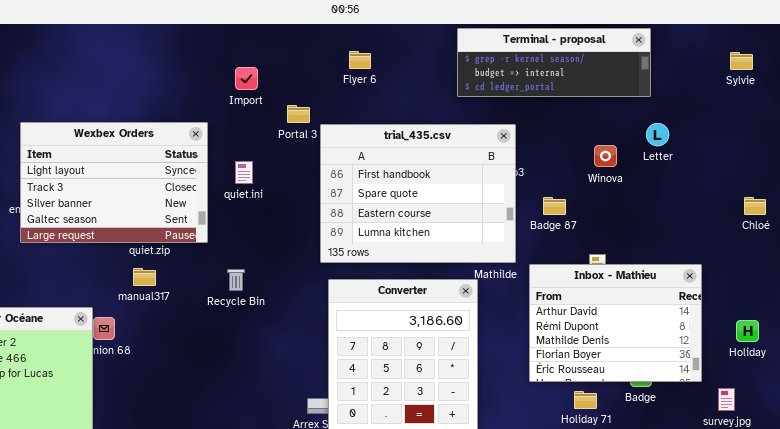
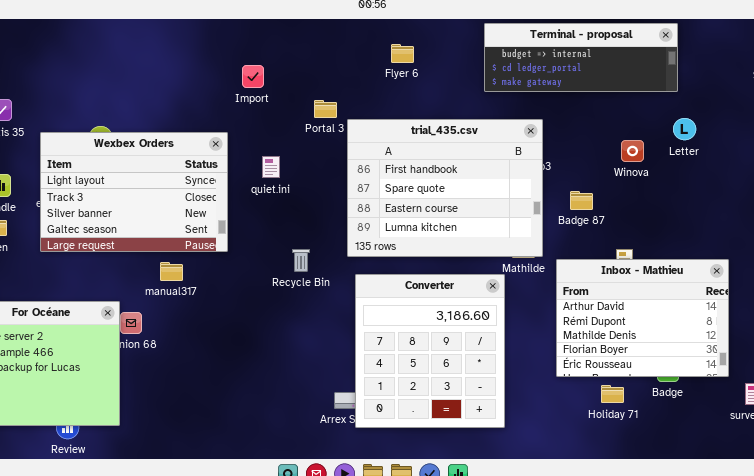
Terminal - proposal: [457,28,651,97] -> [484,23,678,92], scrolled down 1 row
Flyer 6: [349,51,371,69] -> [391,44,414,63], moved
Import: [235,67,258,90] -> [242,65,264,88], moved
Wexbex Orders: [20,122,208,243] -> [40,132,228,252], moved
Recycle Bin: [227,269,245,291] -> [292,249,310,272], moved

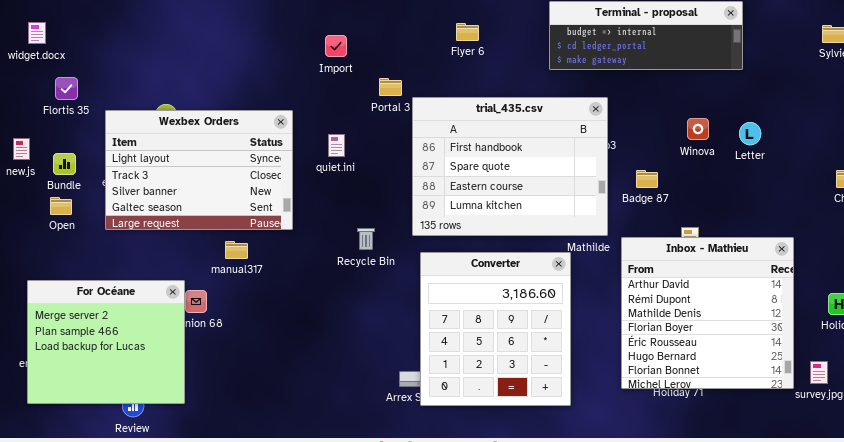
Import: [242,65,264,88] -> [325,35,347,57], moved
Letter: [673,118,696,140] -> [739,122,761,145], moved
Inbox - Mathieu: [556,259,729,377] -> [621,237,794,389], resized

